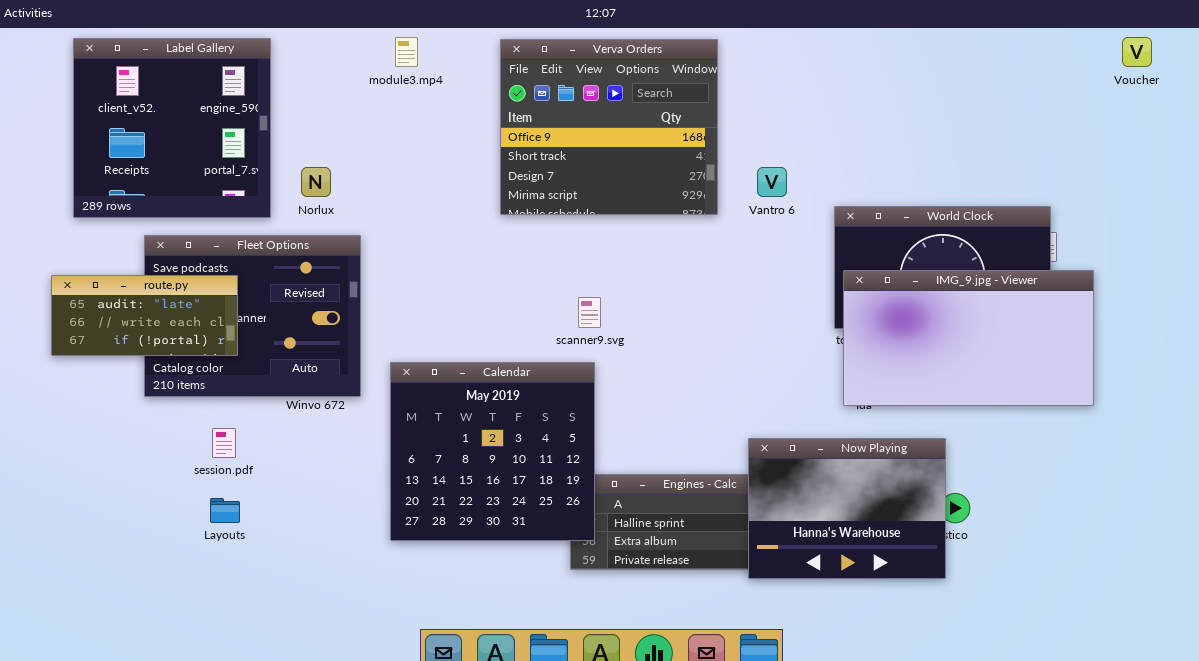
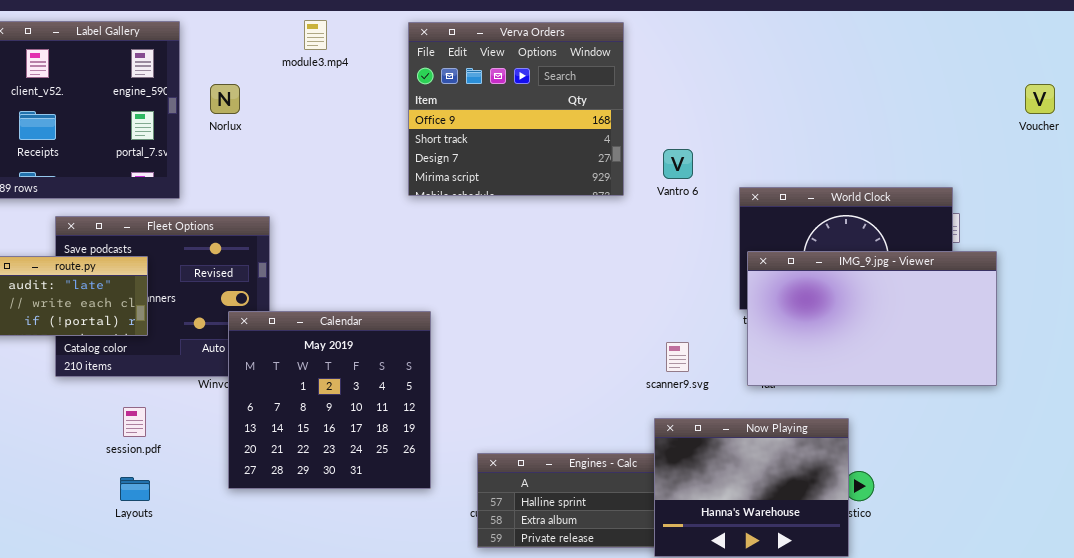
Voucher: [1122,37,1152,67] -> [1025,84,1055,114], moved
Norlux: [301,167,331,197] -> [210,84,240,114], moved
scanner9.svg: [578,297,601,328] -> [666,342,689,372], moved
Calendar: [390,362,595,541] -> [228,311,431,489], moved

